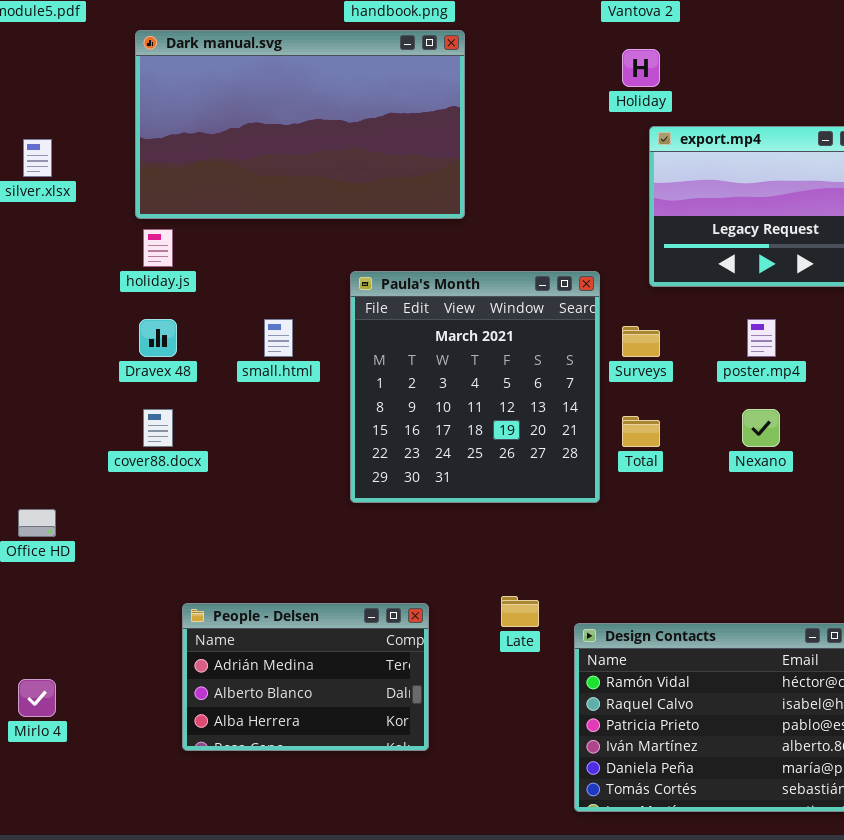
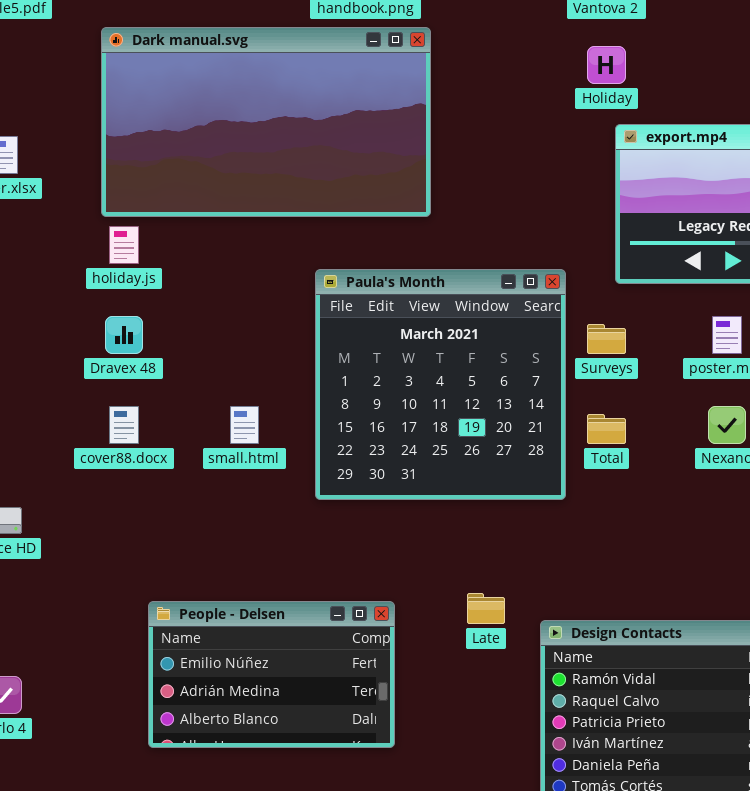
small.html: [264,319,293,357] -> [230,406,259,444], moved
People - Delsen: [182,603,429,751] -> [148,601,395,748], scrolled up 1 row

